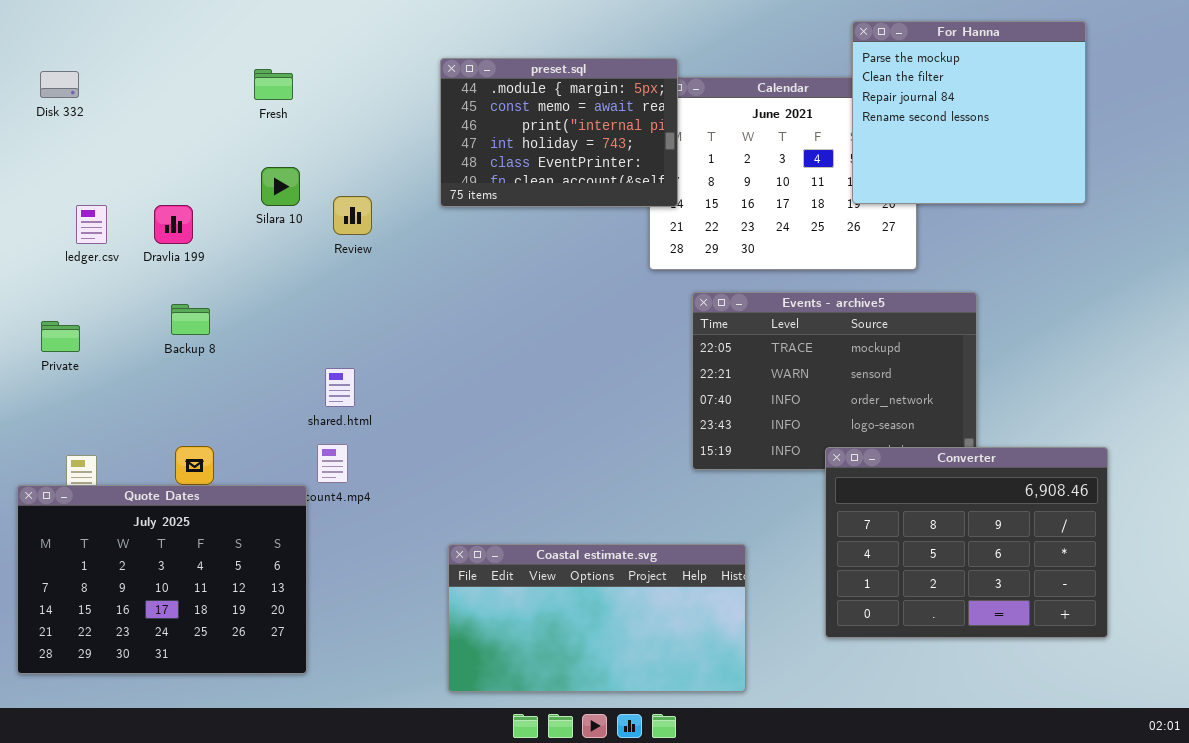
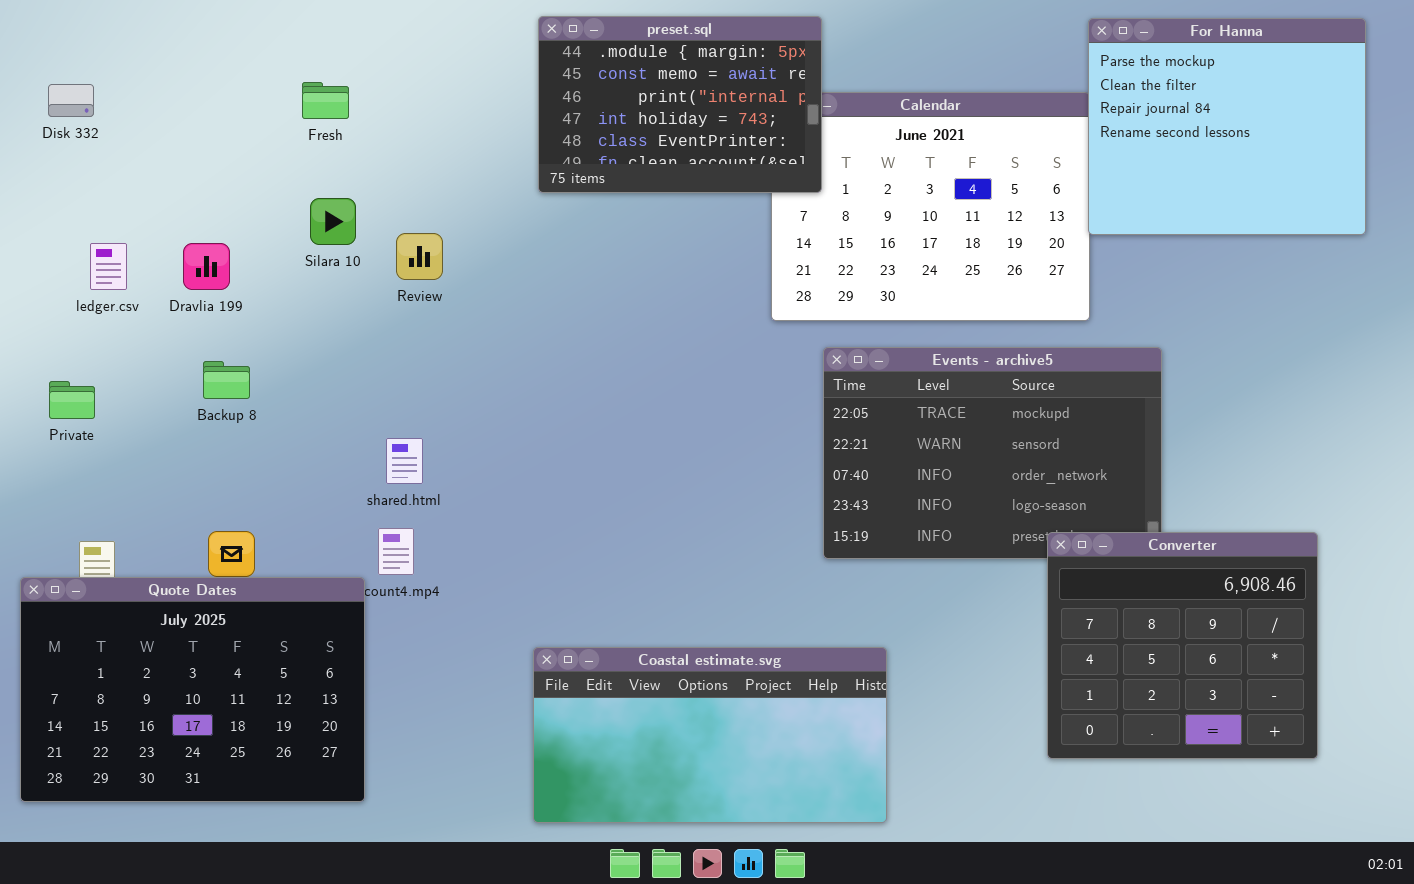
For Hanna: [852,21,1086,204] -> [1088,18,1366,235], moved
preset.sql: [440,58,678,207] -> [538,16,822,193], moved
Converter: [825,447,1108,638] -> [1047,532,1318,759], resized

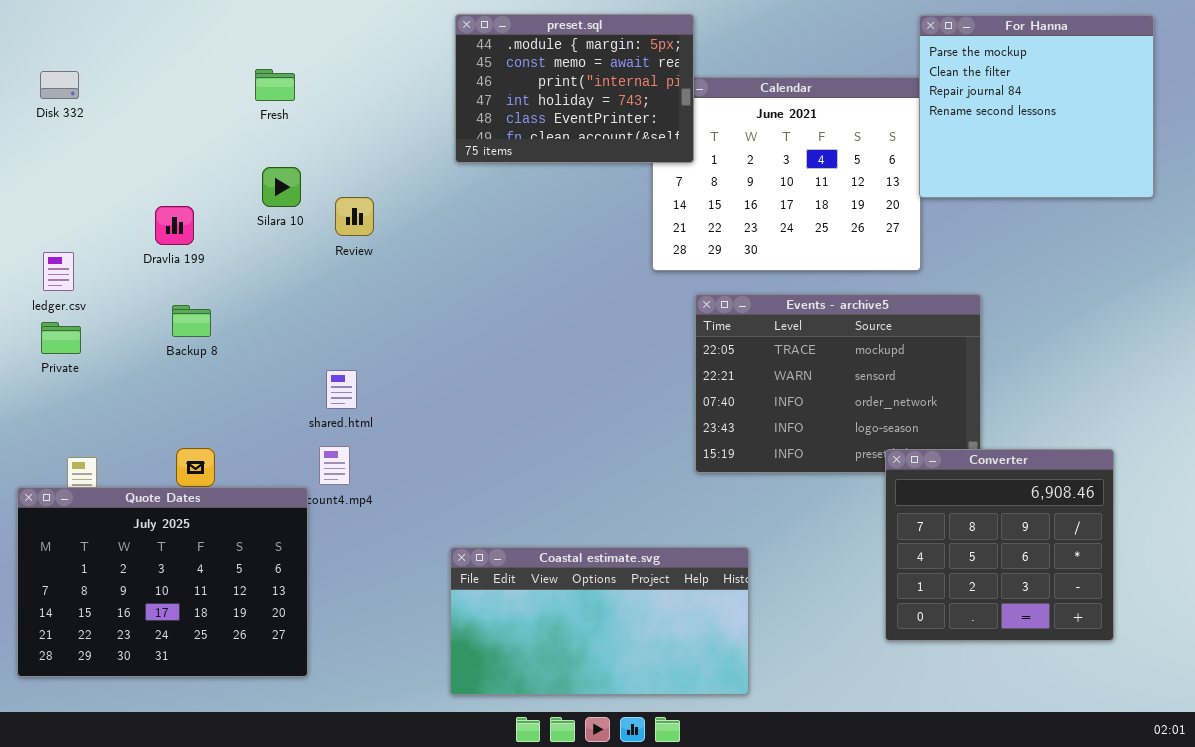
ledger.csv: [90,243,127,290] -> [43,252,74,291], moved

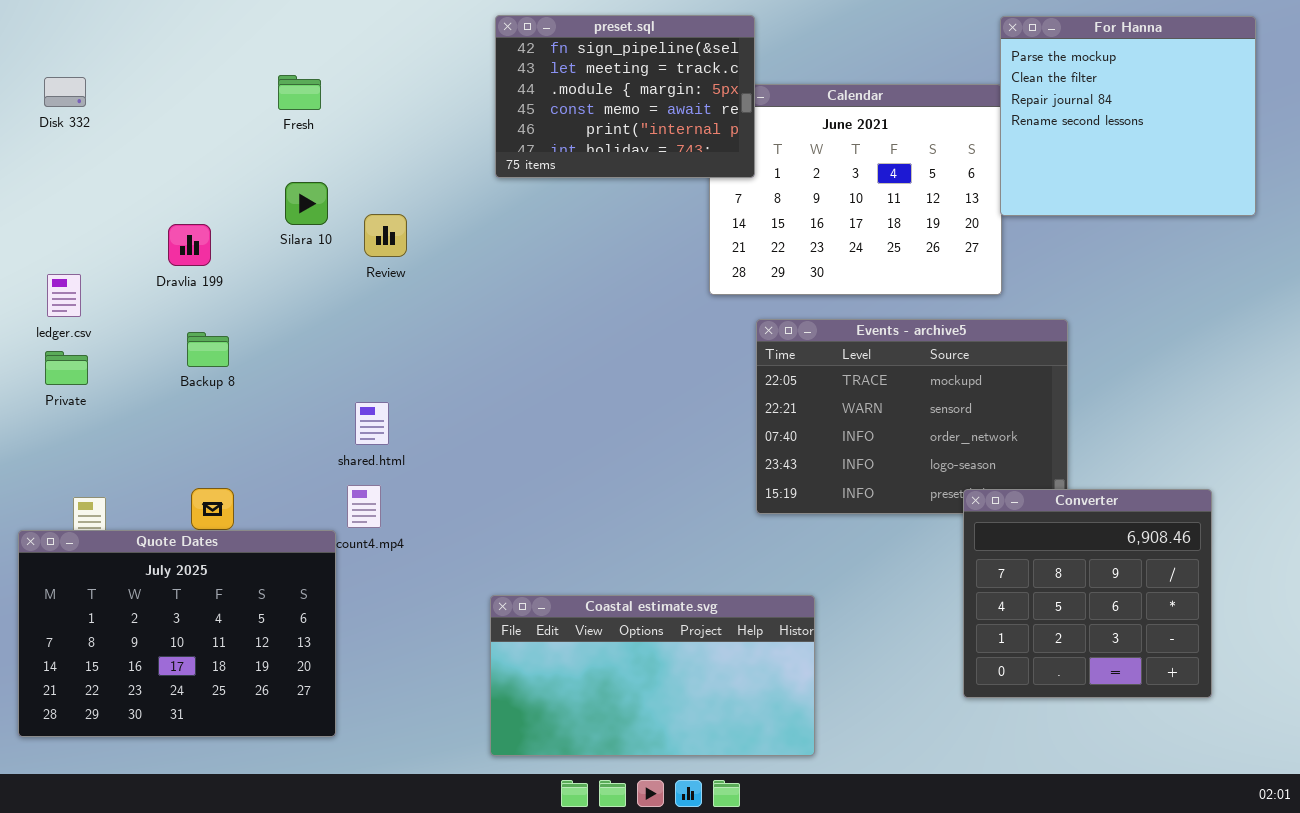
preset.sql: [455,14,694,163] -> [495,15,755,178], scrolled up 2 rows

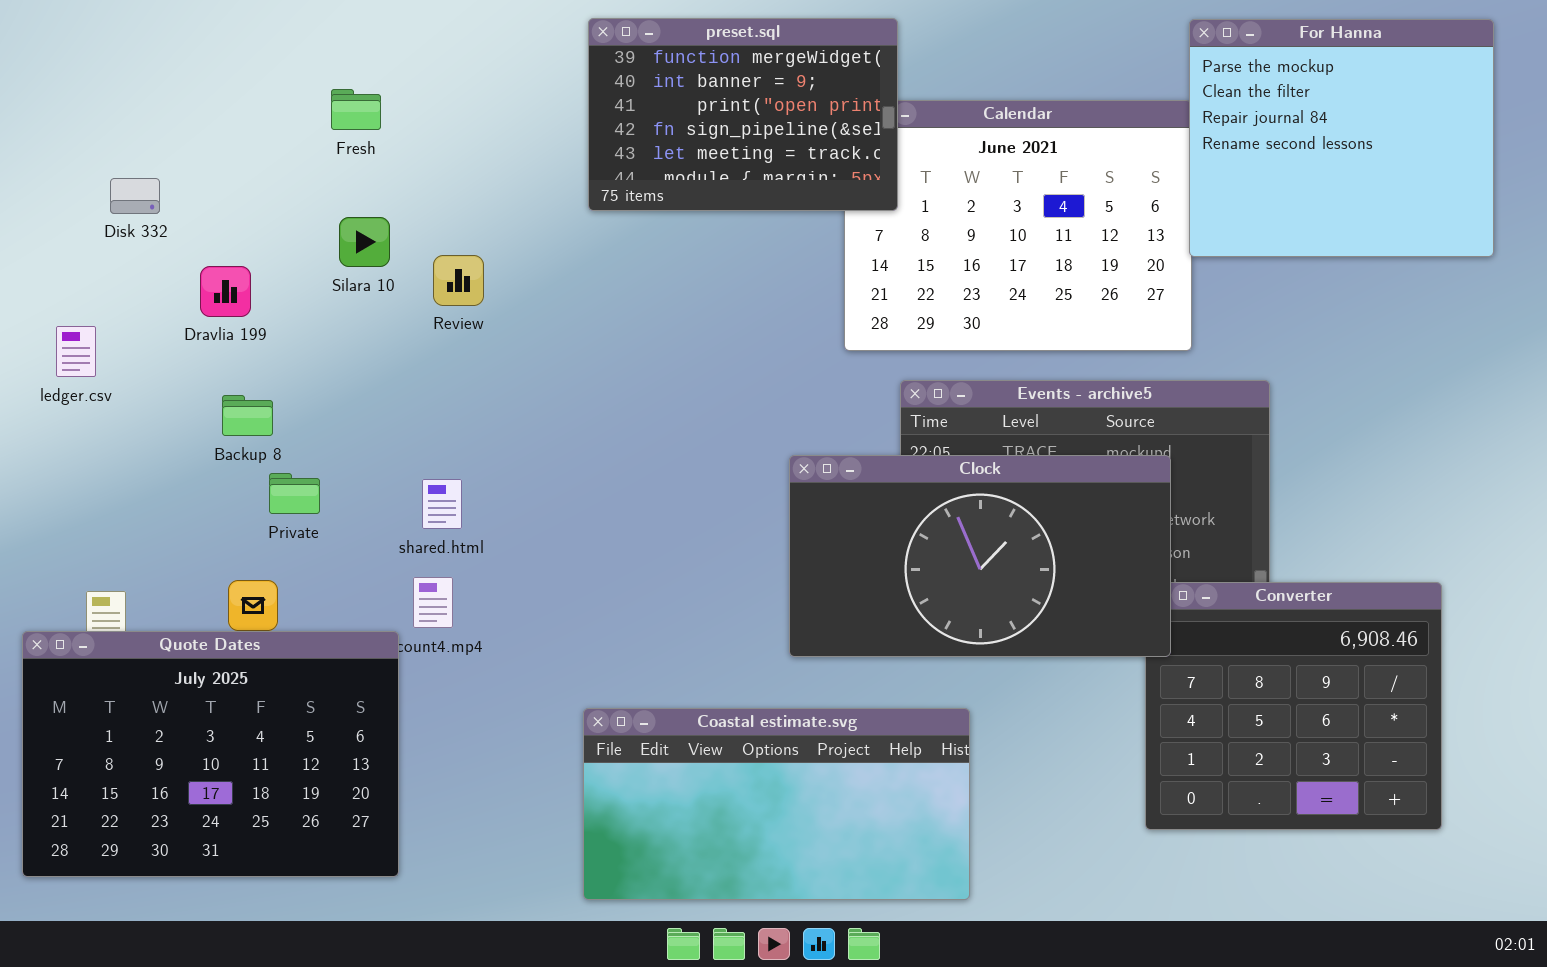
preset.sql: [495,15,755,178] -> [588,18,898,211], scrolled up 3 rows
Disk 332: [44,77,86,107] -> [110,178,160,214], moved
Private: [45,351,88,385] -> [269,473,320,514], moved
Clock: none -> [789,455,1171,657], opened

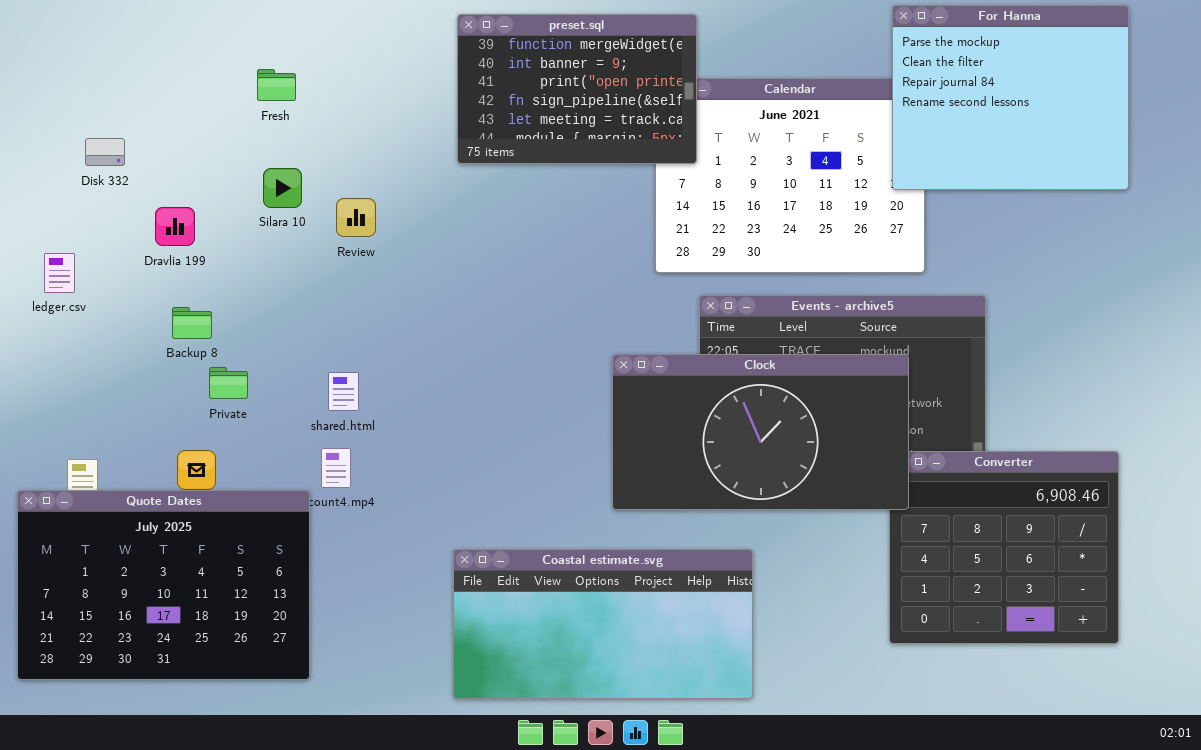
For Hanna: [1189,19,1494,257] -> [892,5,1129,190], moved

